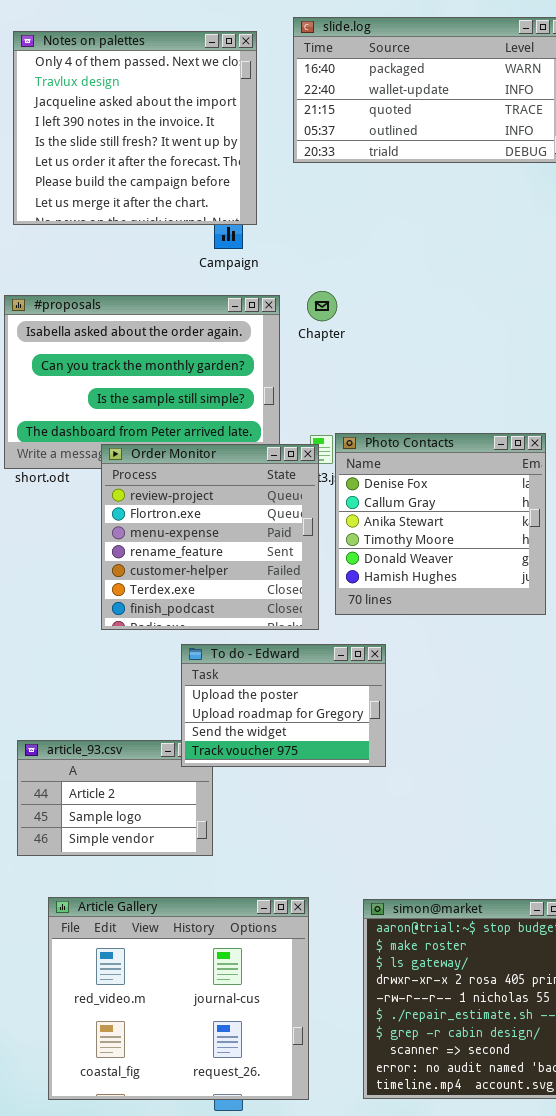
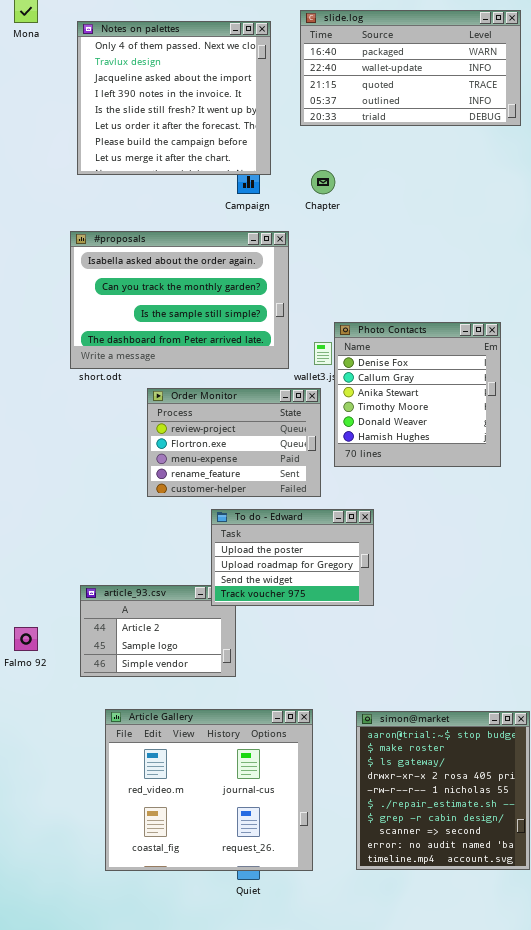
Chapter: [307,291,337,321] -> [311,170,335,194], moved
Photo Contacts: [335,433,546,615] -> [334,322,501,467], moved
Order Monitor: [101,444,319,630] -> [147,388,321,497], resized

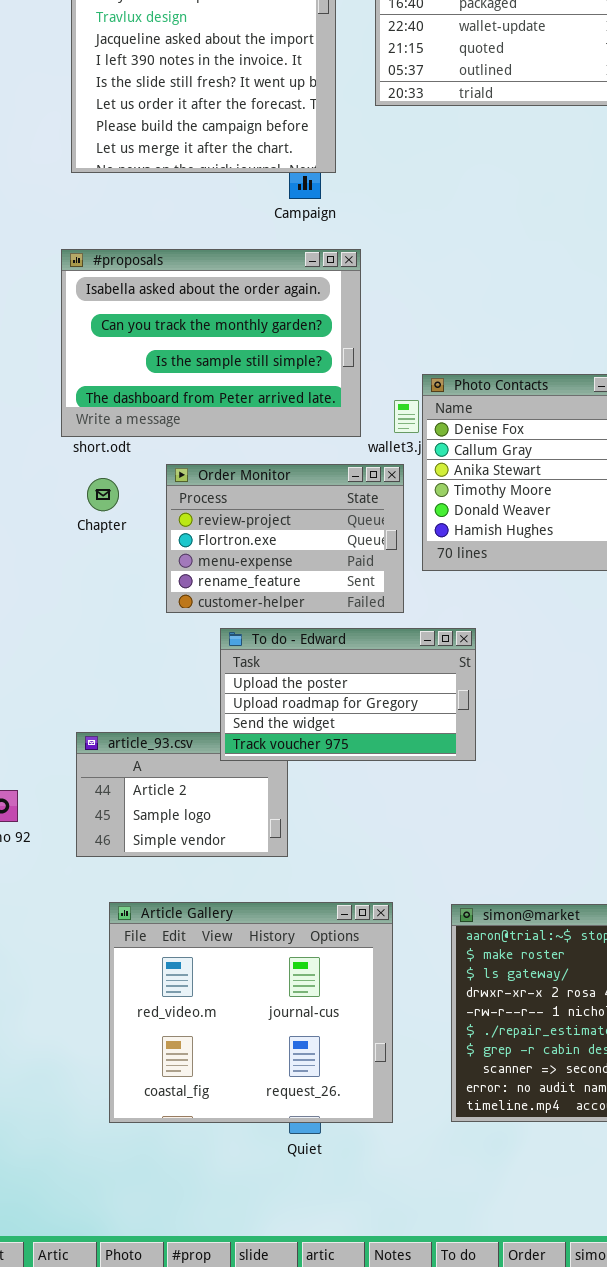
Chapter: [311,170,335,194] -> [87,478,119,511], moved
To do - Edward: [211,509,374,606] -> [220,628,476,761], resized

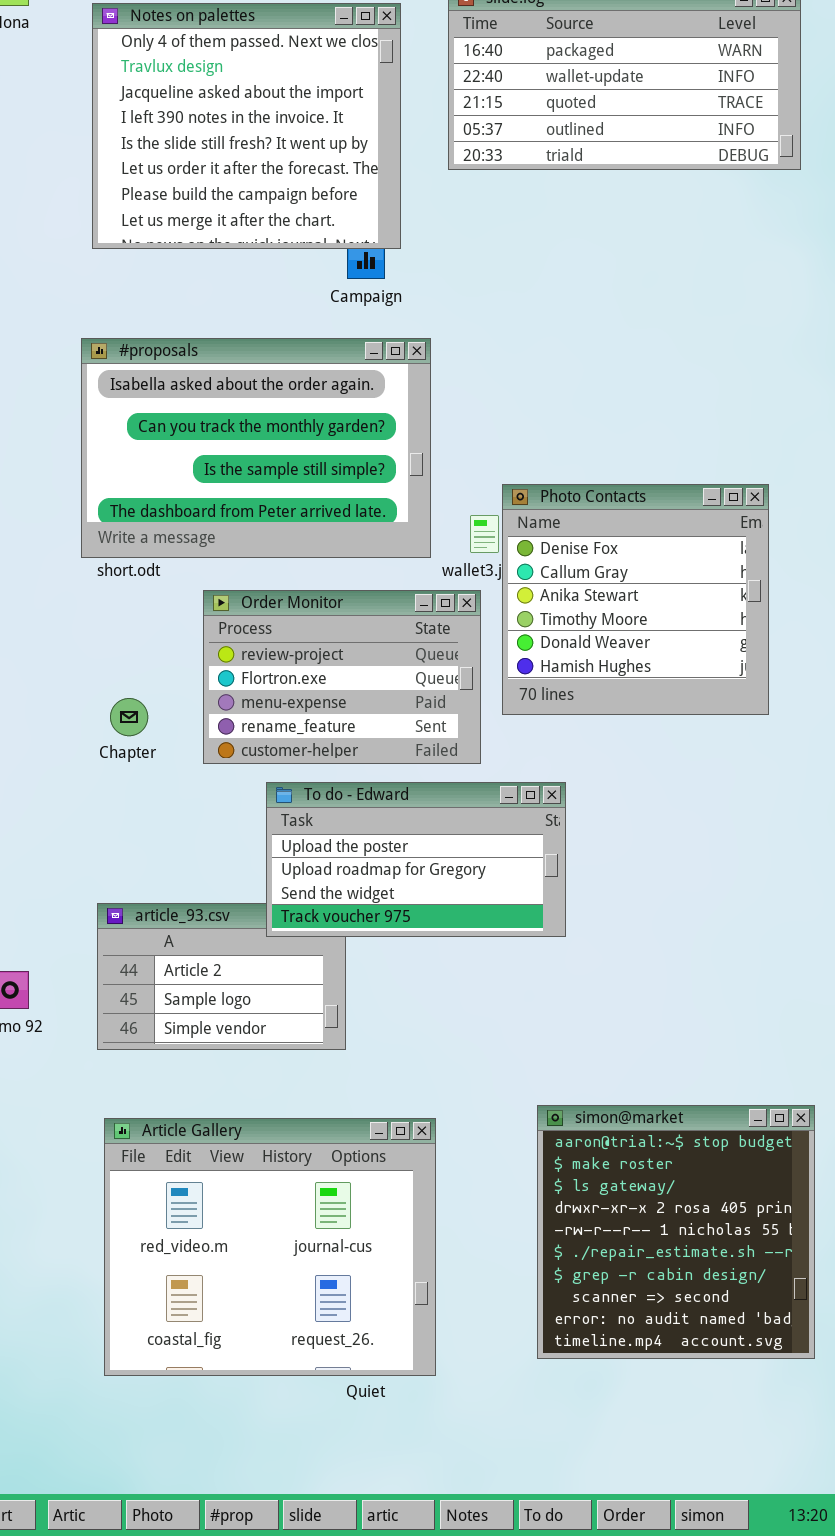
Chapter: [87,478,119,511] -> [110,698,148,736], moved
Article Gallery: [109,902,393,1123] -> [104,1118,436,1376], moved

